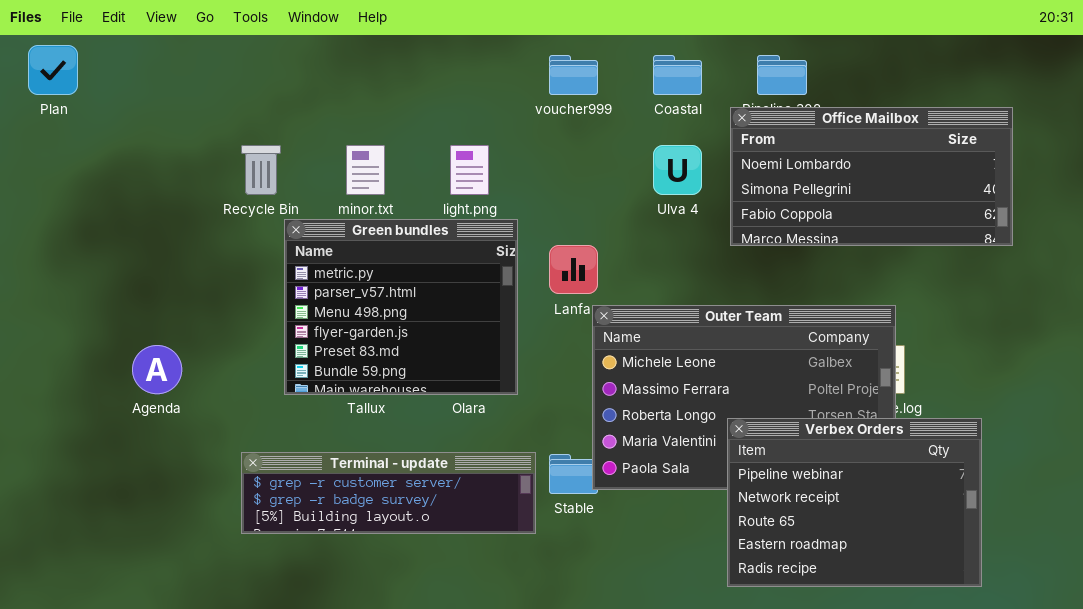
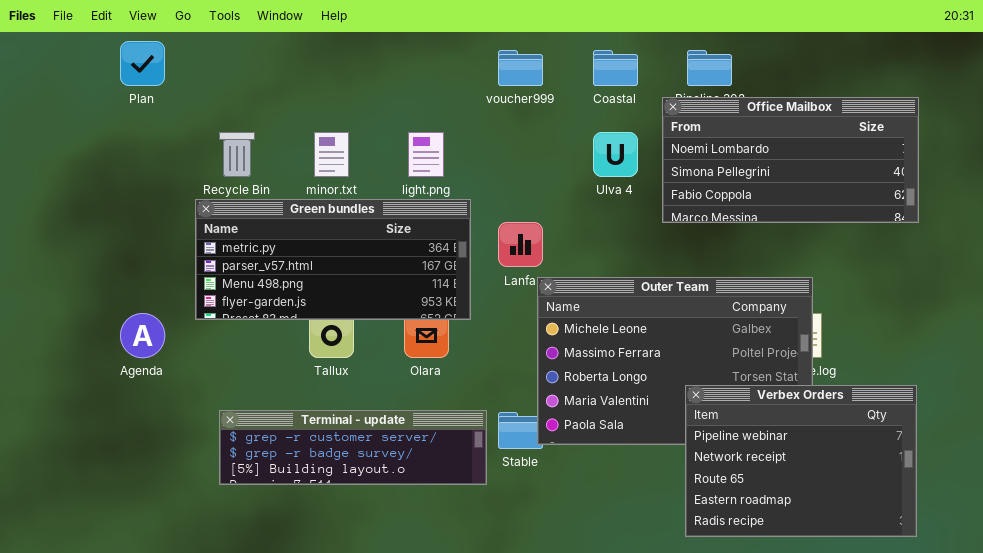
Plan: [28,45,78,95] -> [120,41,165,86], moved
Green bundles: [284,219,518,395] -> [195,199,471,320], resized
Verbex Orders: [727,418,982,587] -> [685,385,917,537], moved

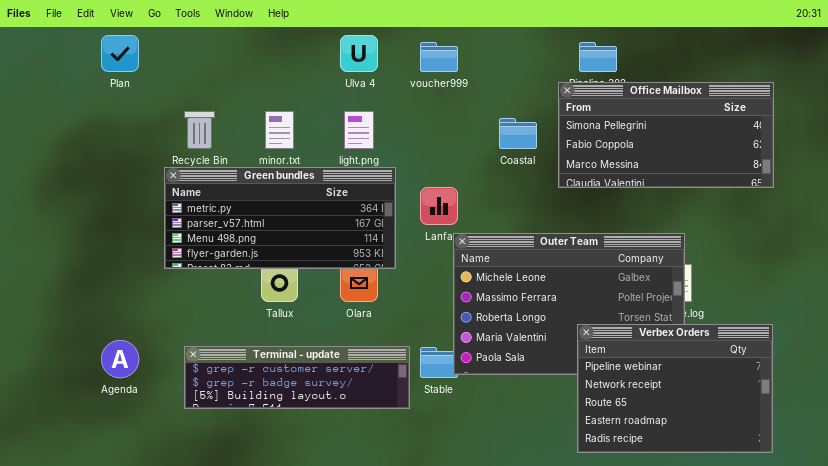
Coastal: [593,50,638,86] -> [499,118,537,149], moved
Office Mailbox: [662,97,919,223] -> [558,82,774,188], scrolled down 1 row
Ulva 4: [593,132,638,177] -> [340,35,378,72], moved
Agenda: [120,313,165,358] -> [101,340,139,378], moved

